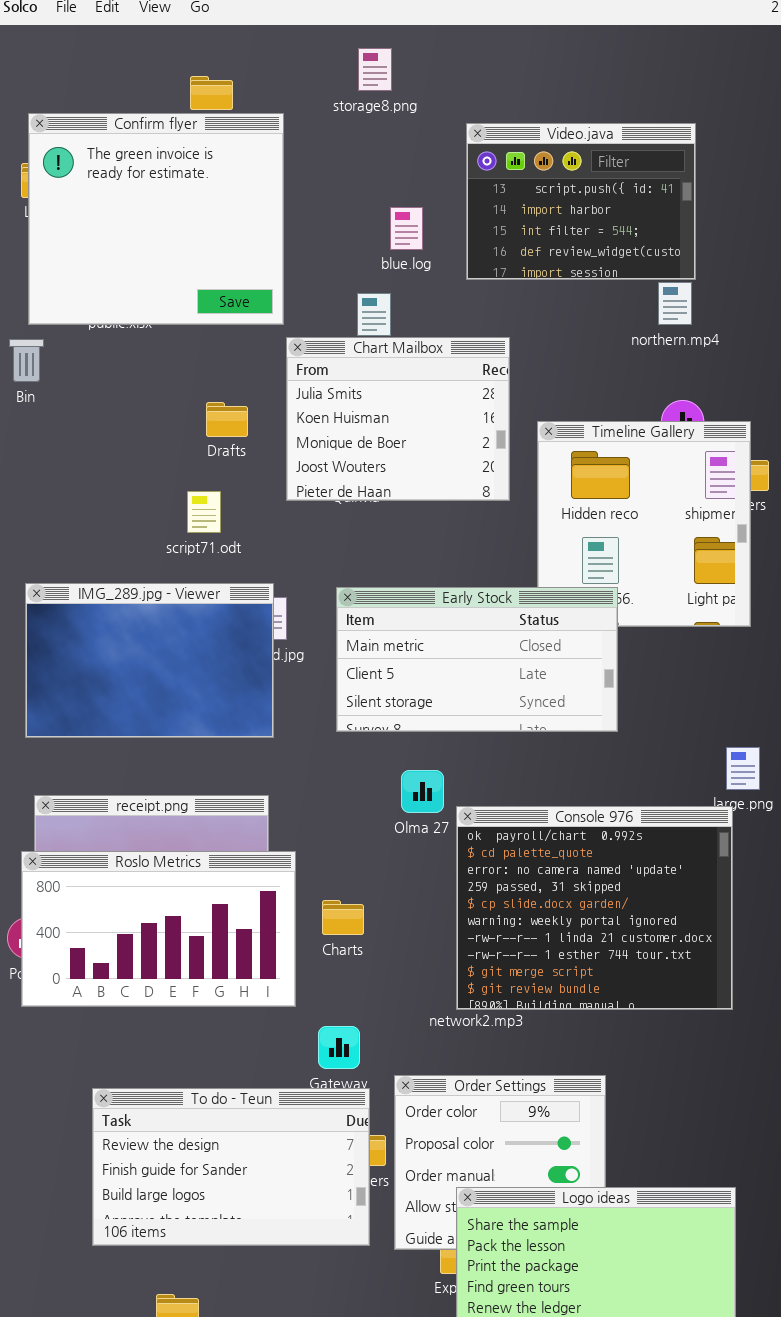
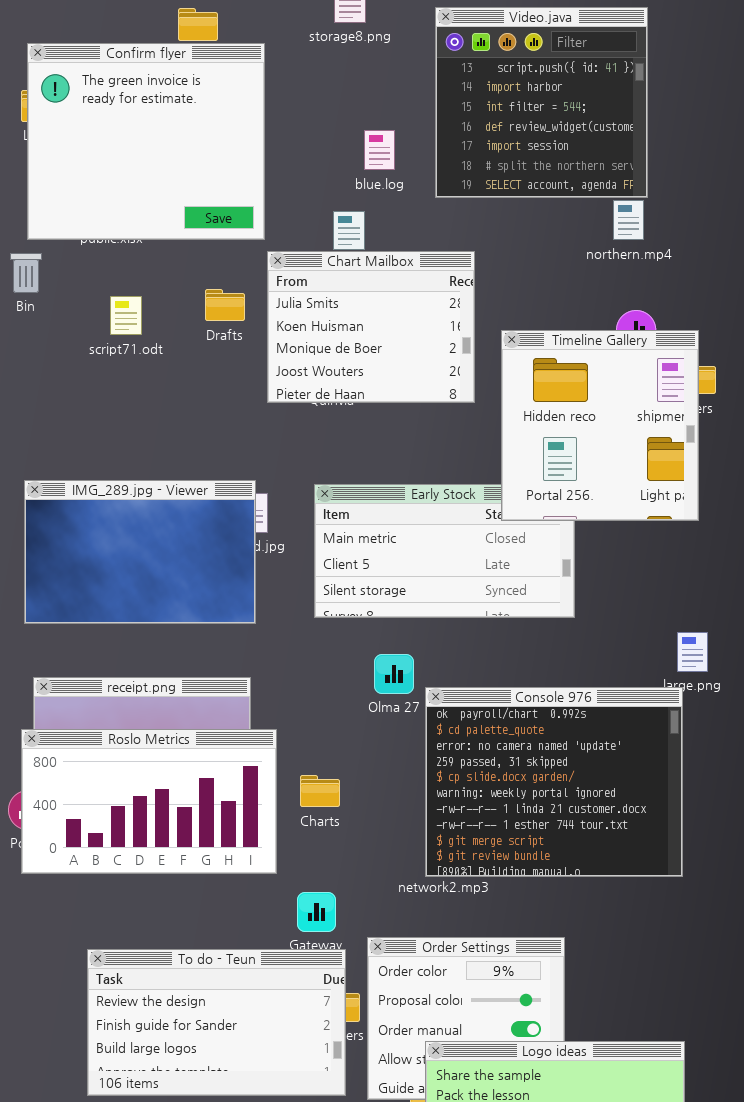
Video.java: [466,123,696,280] -> [435,7,648,198], resized
Drafts: [206,402,248,437] -> [205,289,245,321], moved
Timeline Gallery: [537,421,751,627] -> [501,330,699,521], raised
script71.odt: [187,491,221,533] -> [110,296,142,335], moved

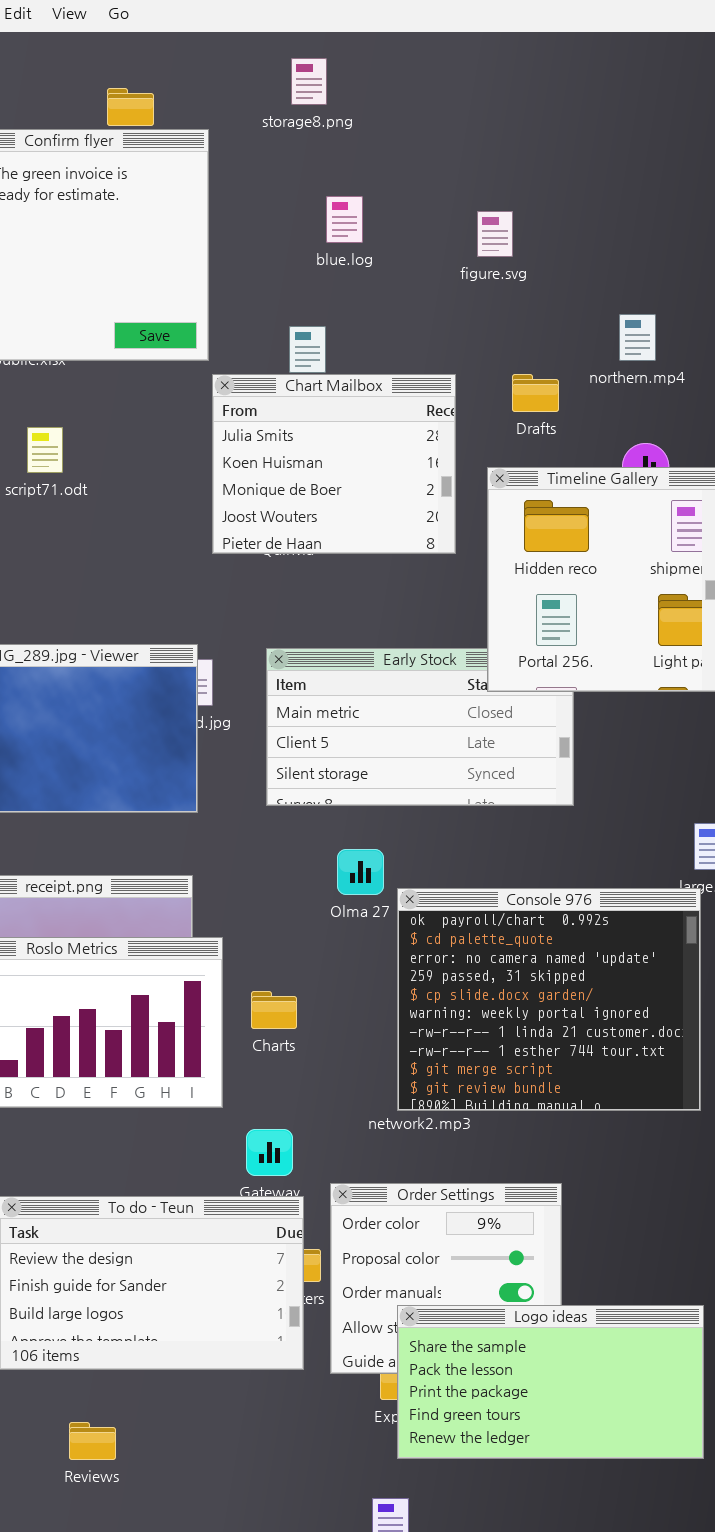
Video.java: [435,7,648,198] -> none, closed
blue.log: [364,130,395,170] -> [326,196,363,243], moved
Drafts: [205,289,245,321] -> [512,374,559,412], moved

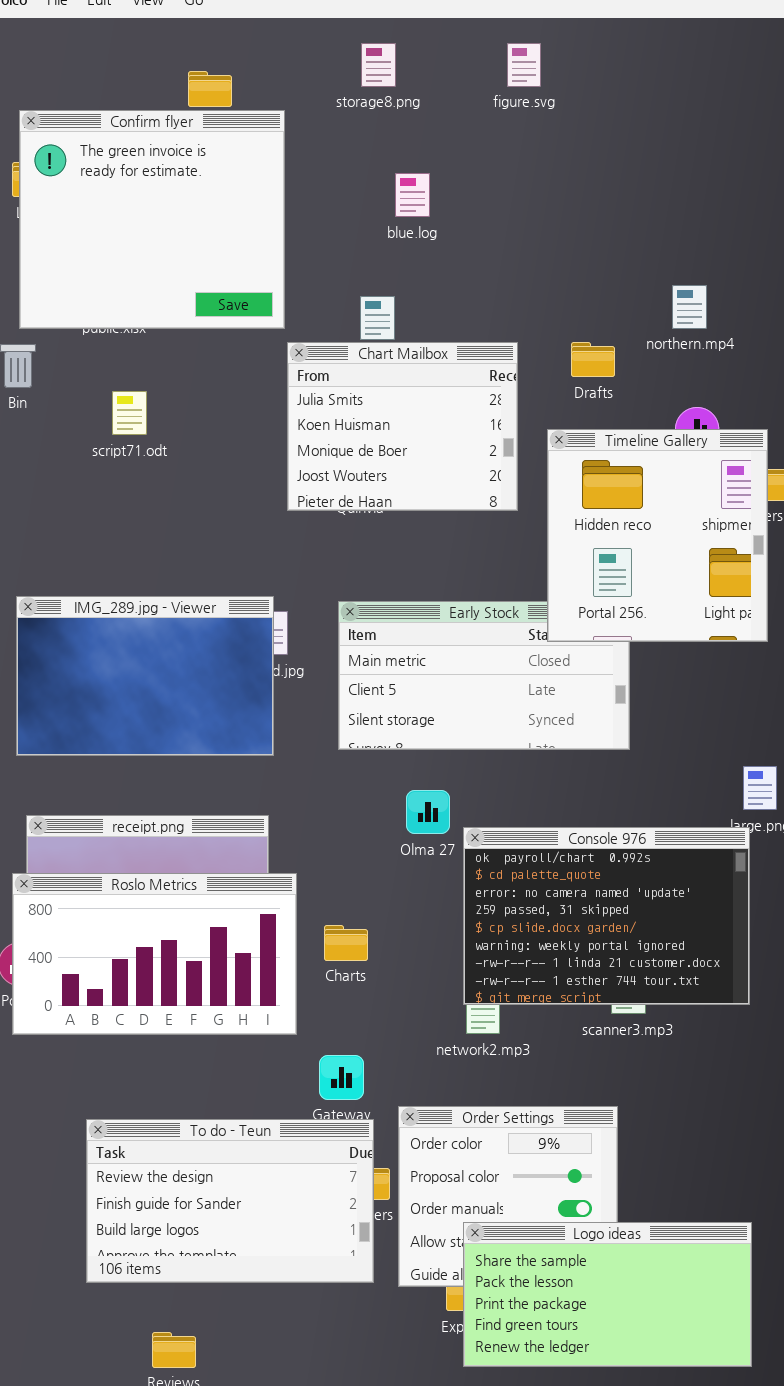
figure.svg: [477,211,513,257] -> [507,43,541,87], moved
Console 976: [397,888,701,1111] -> [463,827,750,1005], resized

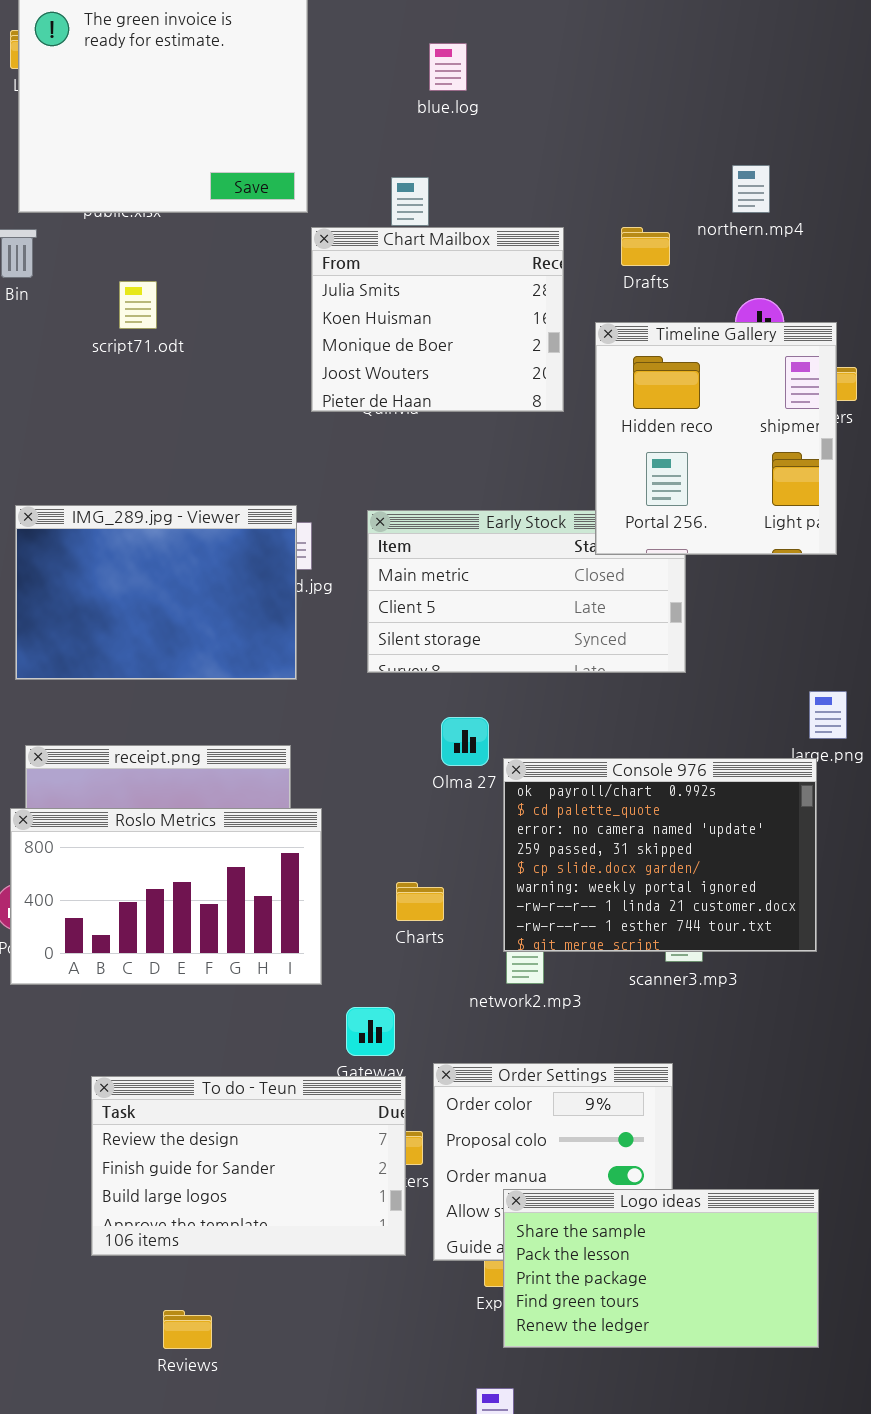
Charts: [324,925,368,961] -> [396,882,444,921], moved

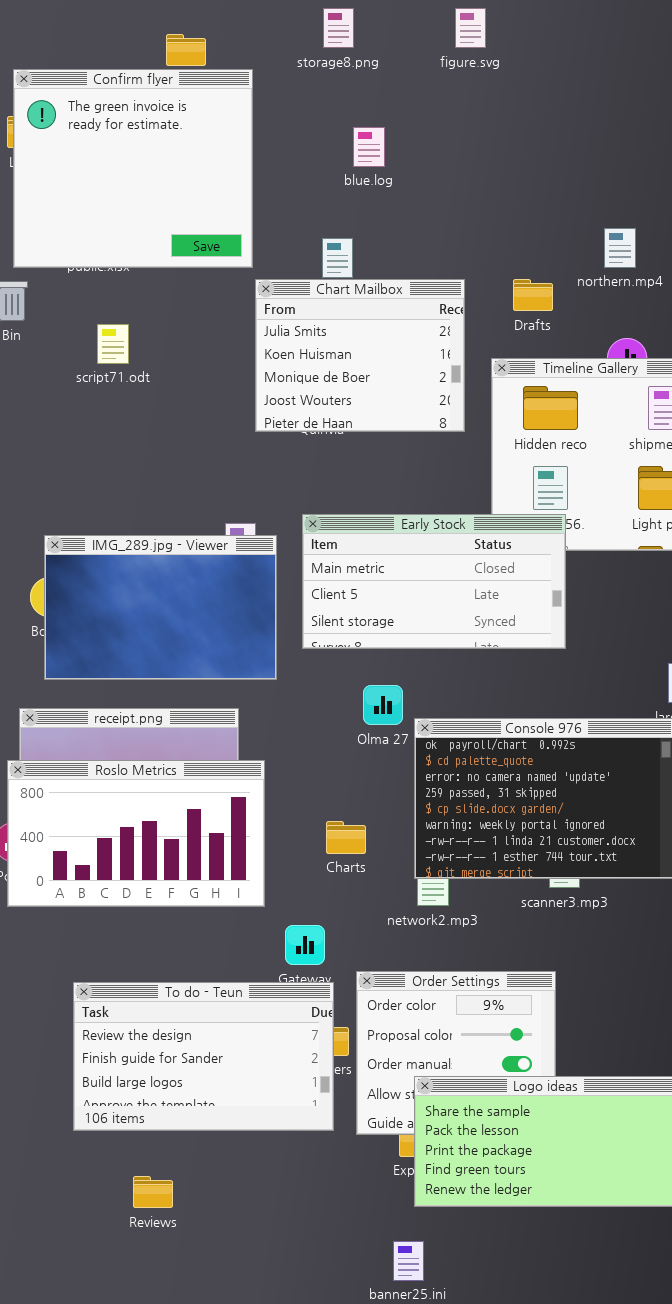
IMG_289.jpg - Viewer: [15,505,297,680] -> [44,535,277,680], moved
Early Stock: [367,510,686,673] -> [302,514,566,649], raised

